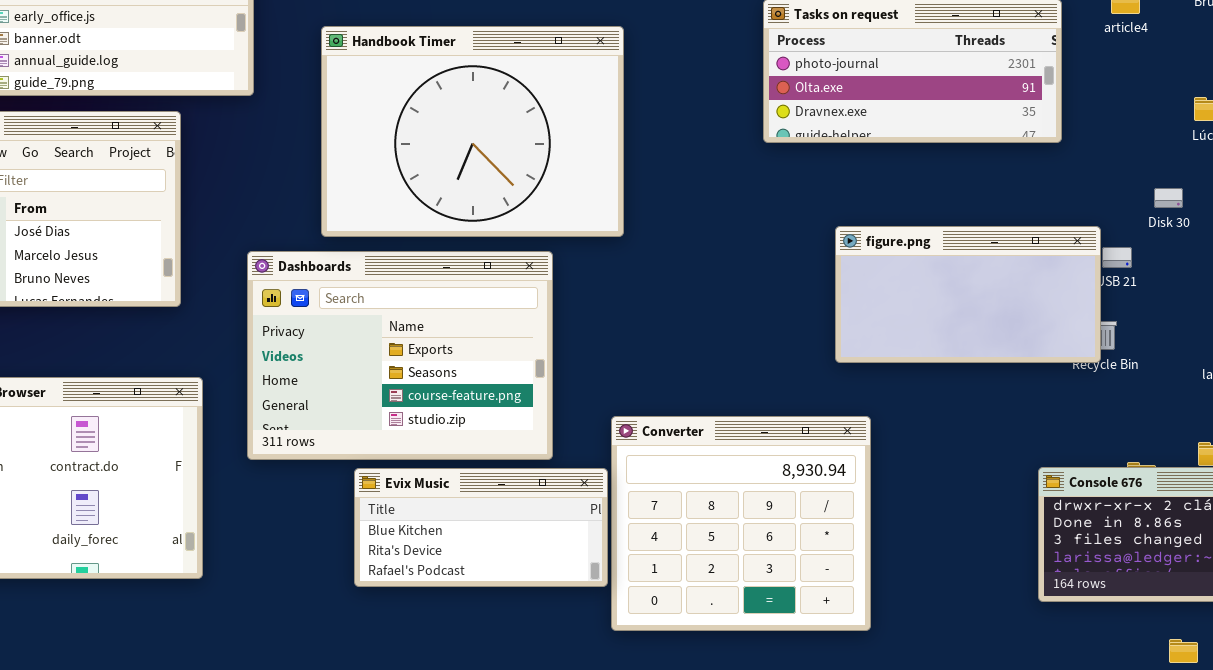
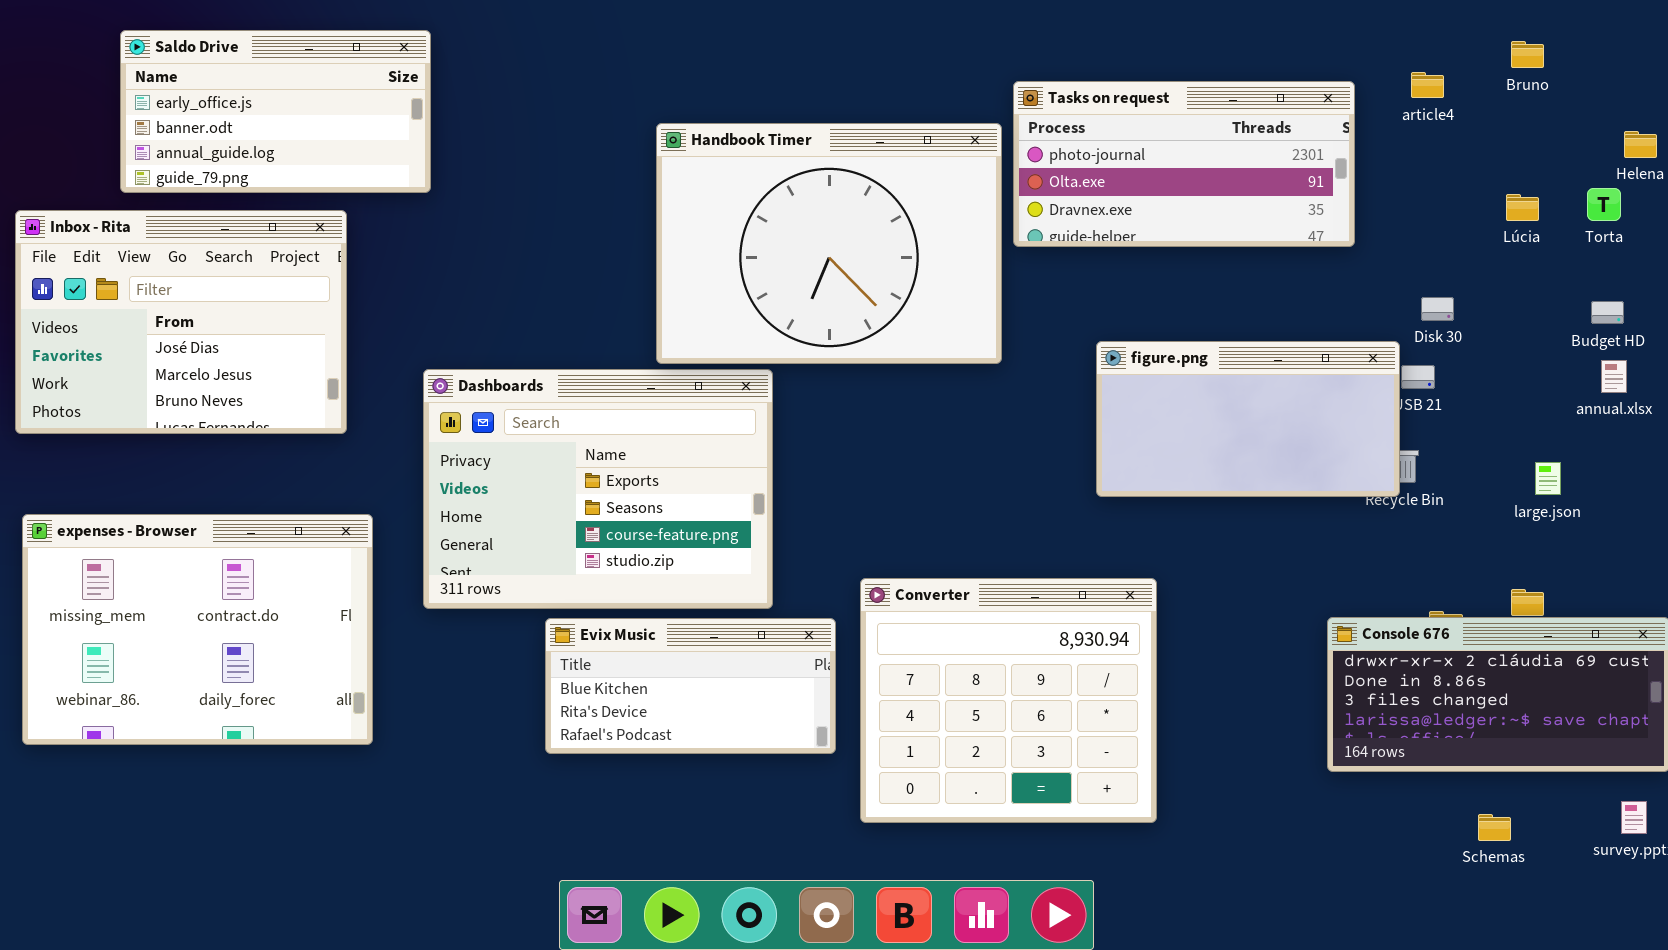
Handbook Timer: [321,26,624,237] -> [656,123,1002,364], moved
Disk 30: [1154,188,1183,208] -> [1421,297,1454,321], moved
Converter: [611,416,871,631] -> [860,578,1157,823], moved

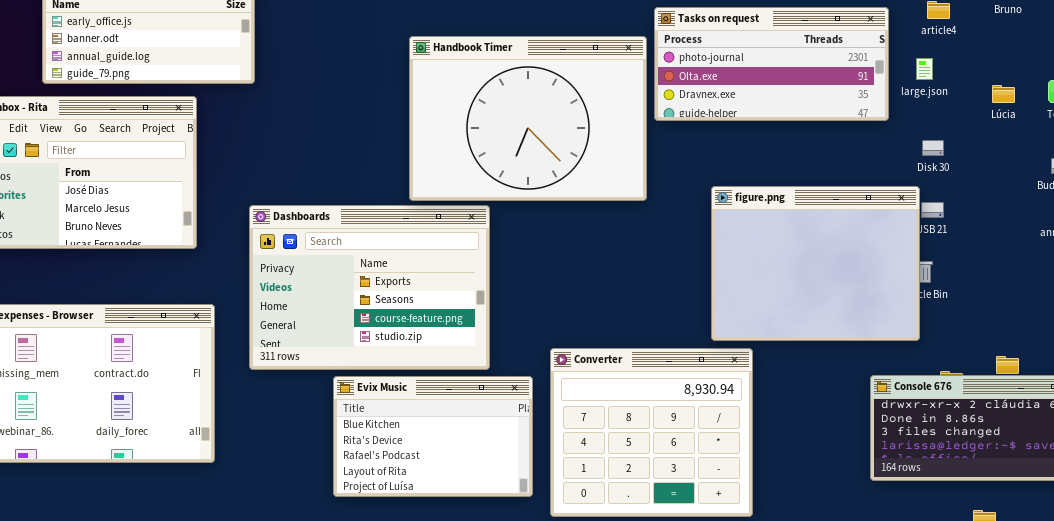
Disk 30: [1421,297,1454,321] -> [922,140,944,156], moved
figure.png: [1096,341,1400,497] -> [711,186,920,341], resized
large.json: [1535,462,1561,495] -> [916,58,933,80], moved
Evix Music: [545,618,836,754] -> [333,376,533,497], resized

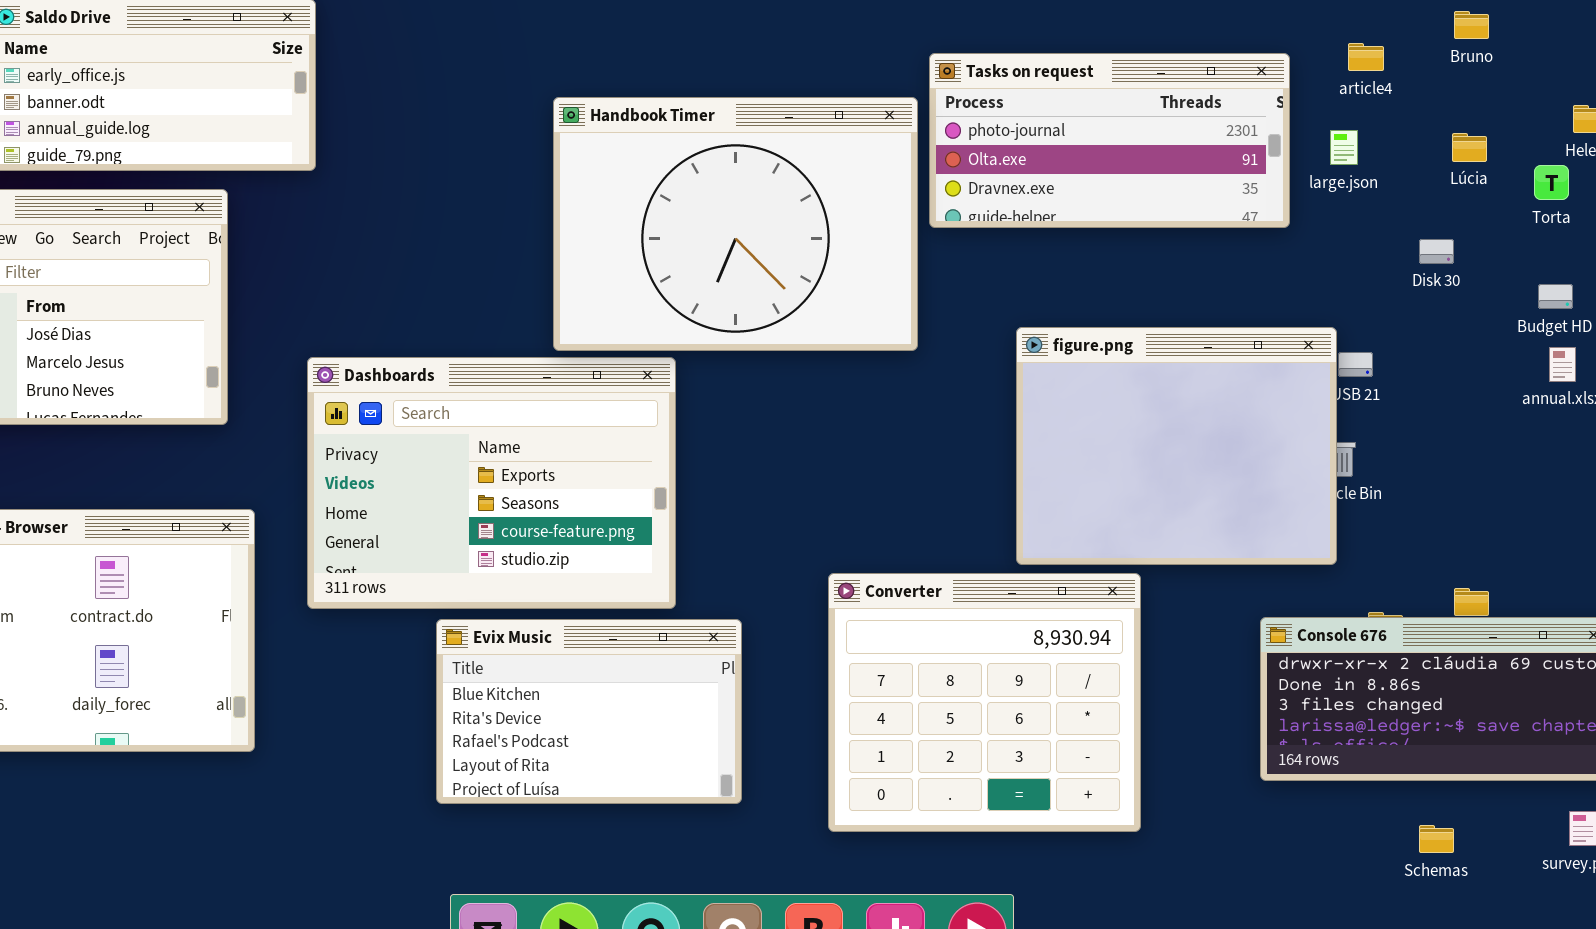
Lúcia: [992,85,1015,103] -> [1452,133,1487,162], moved
Disk 30: [922,140,944,156] -> [1419,239,1454,264], moved
Converter: [550,348,753,517] -> [828,573,1141,832], moved

